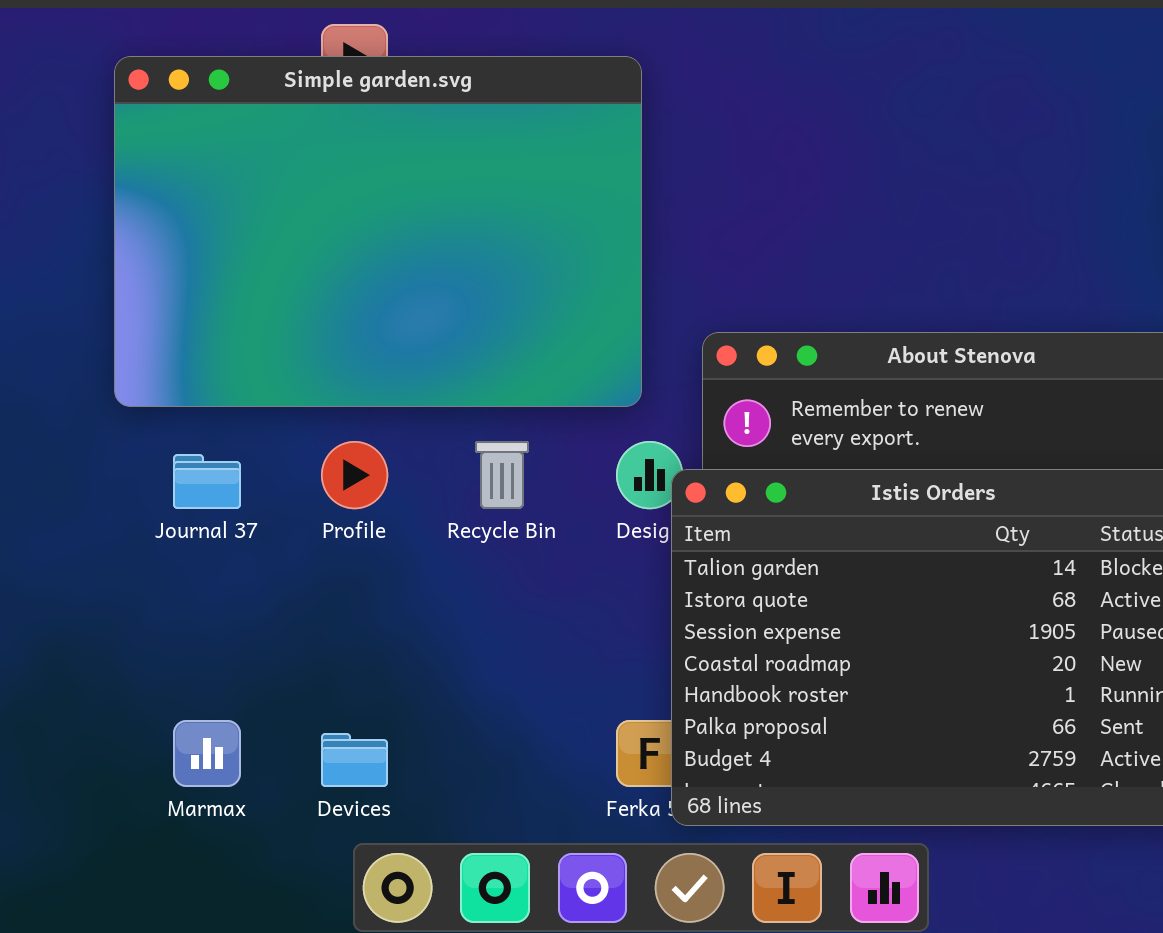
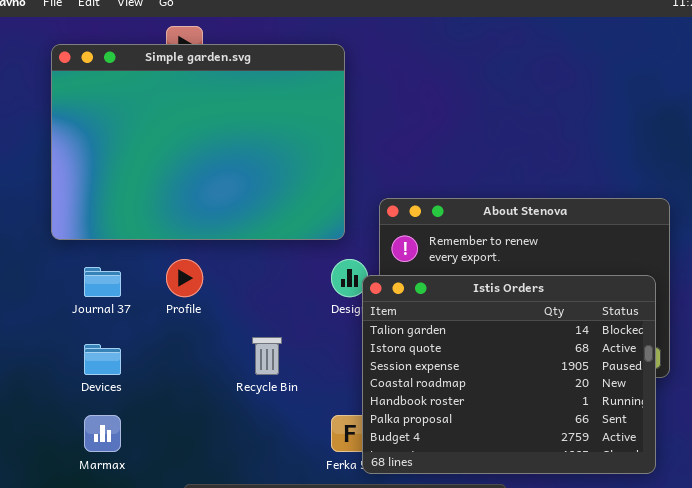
Recycle Bin: [475,441,529,509] -> [252,337,282,375], moved
Devices: [321,733,388,787] -> [84,344,121,375], moved

